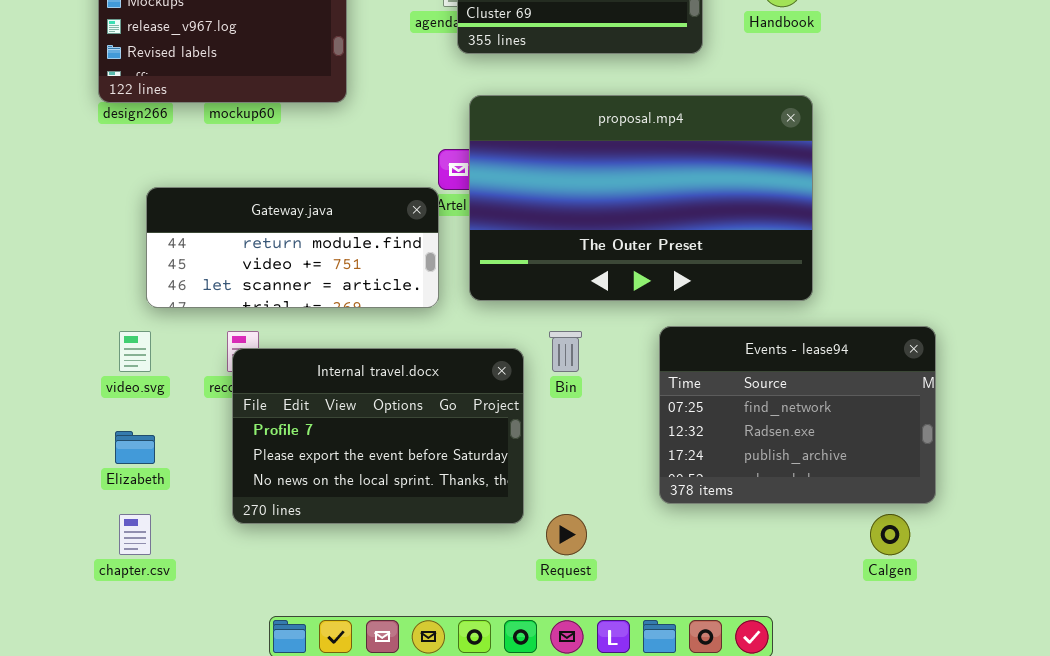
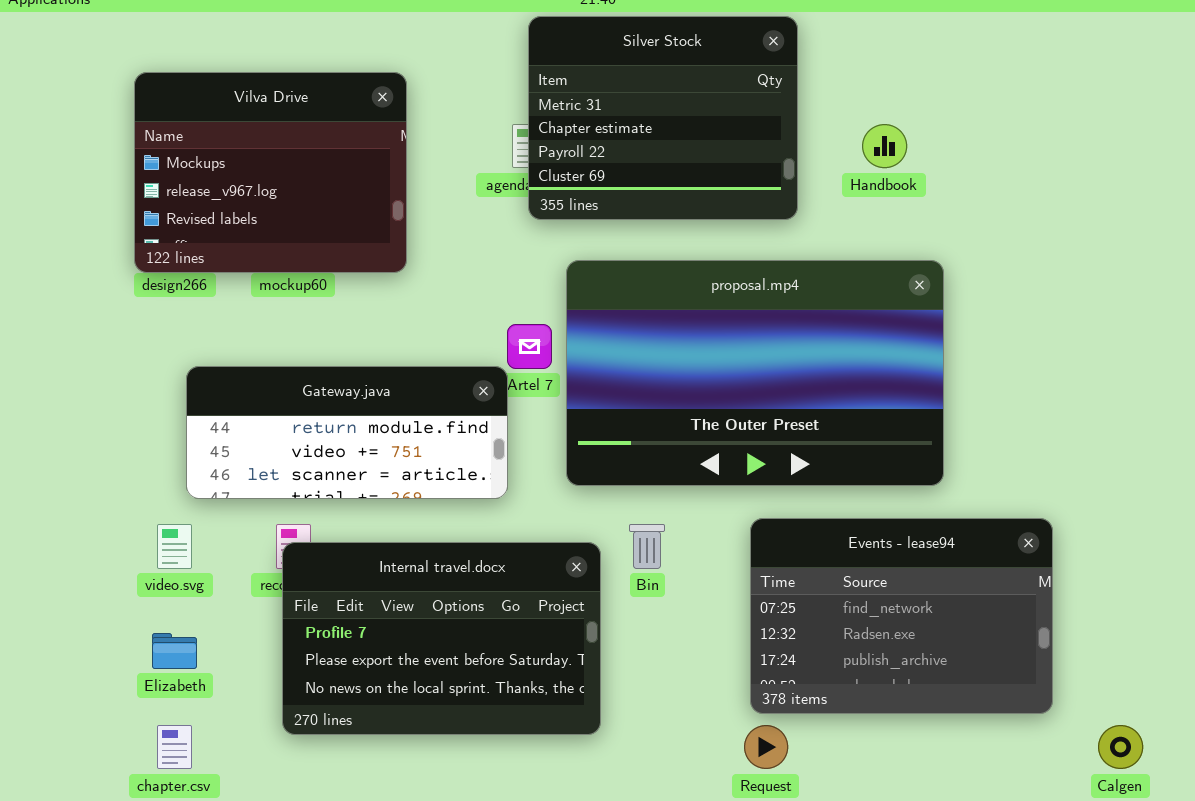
proposal.mp4: [469,95,813,301] -> [566,260,944,486], moved
Request: [546,514,587,555] -> [744,725,788,769], moved
Calgen: [870,514,910,555] -> [1098,725,1143,769], moved

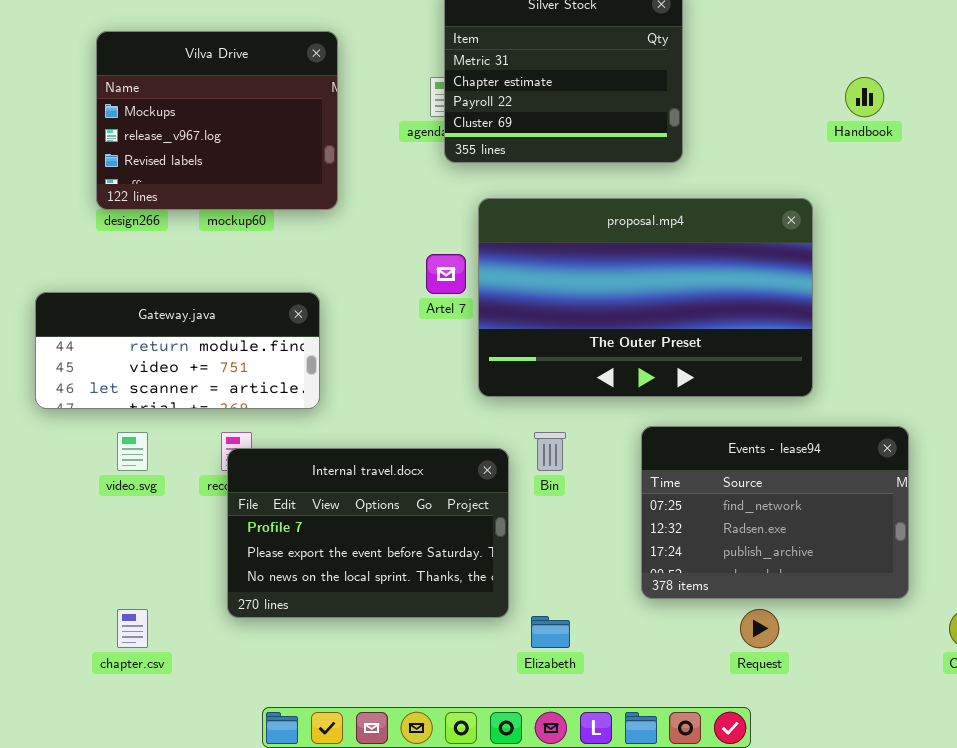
Handbook: [862,124,907,168] -> [845,77,884,117], moved
Gateway.java: [186,366,508,499] -> [35,292,320,409], moved
Elizabeth: [152,633,197,669] -> [531,616,570,648], moved
Request: [744,725,788,769] -> [740,609,779,648], moved

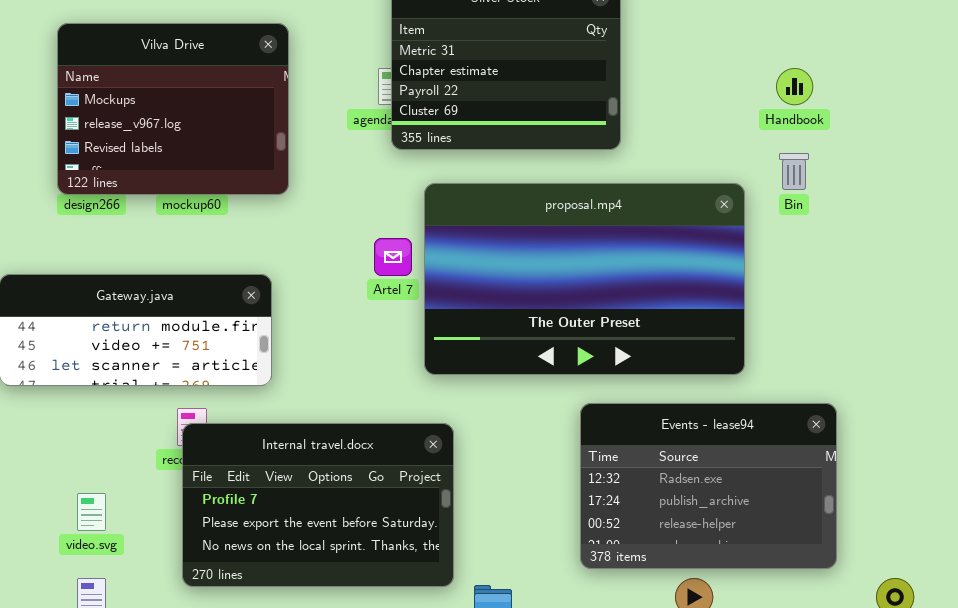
Events - lease94: [641,426,909,599] -> [580,403,837,569], scrolled down 1 row
video.svg: [117,432,148,471] -> [77,493,106,531], moved
Bin: [534,432,566,471] -> [779,153,809,190], moved

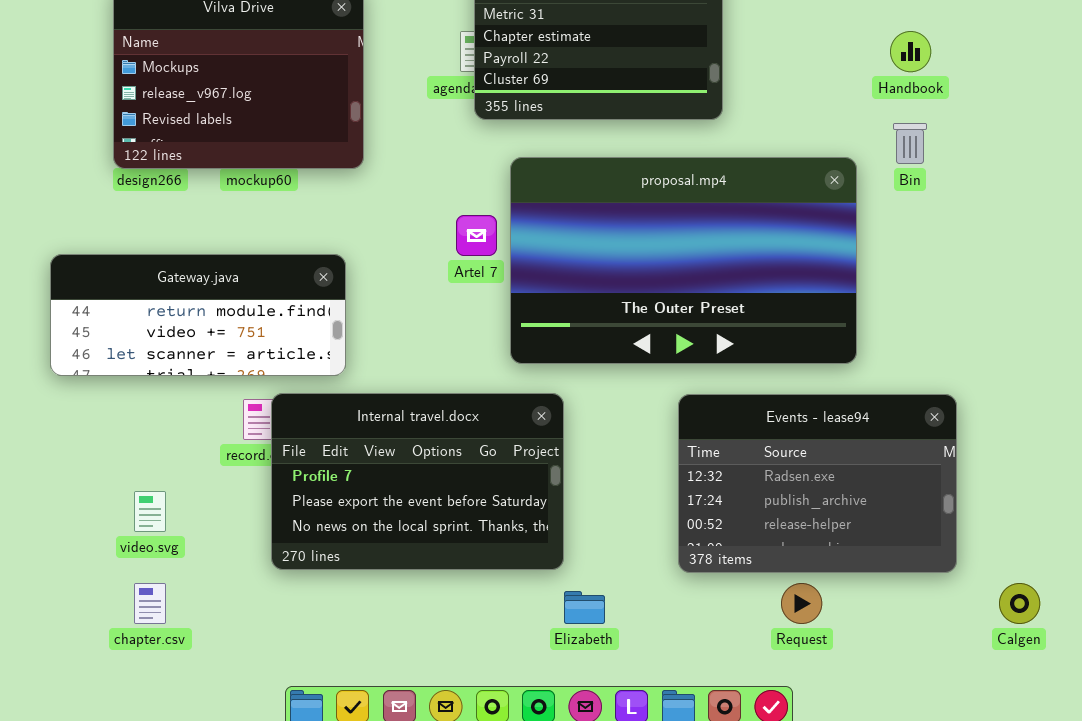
Internal travel.docx: [182,423,454,587] -> [271,393,564,570], moved

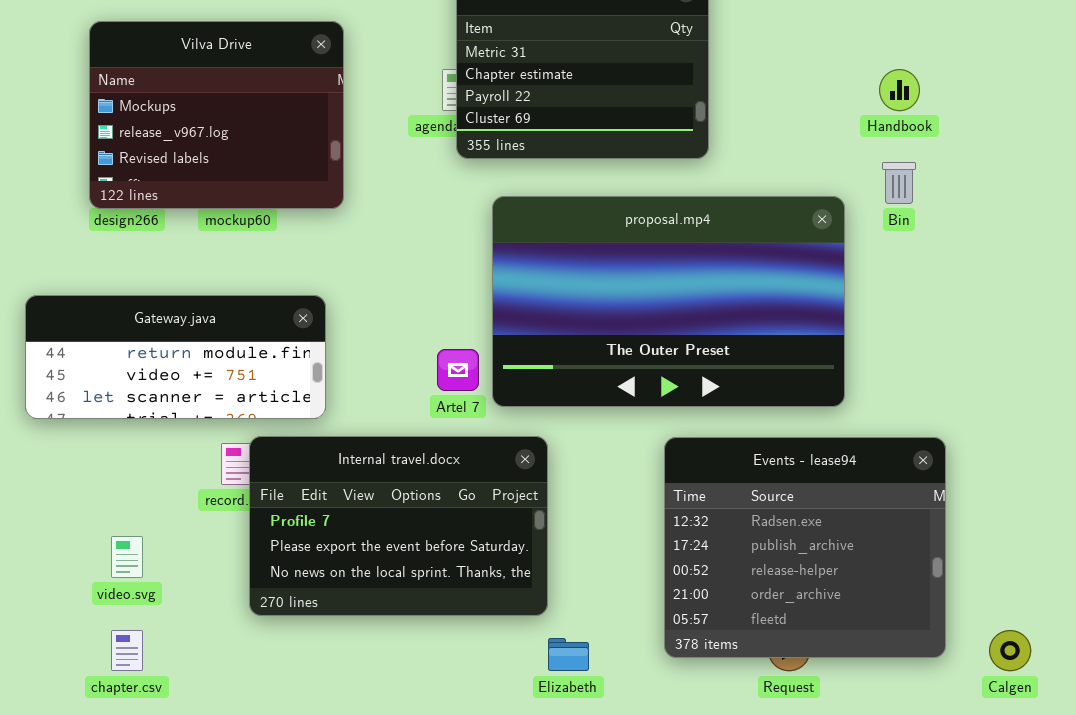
Artel 7: [456,215,497,256] -> [437,349,479,391], moved
Events - lease94: [678,394,957,573] -> [664,437,946,658], resized

